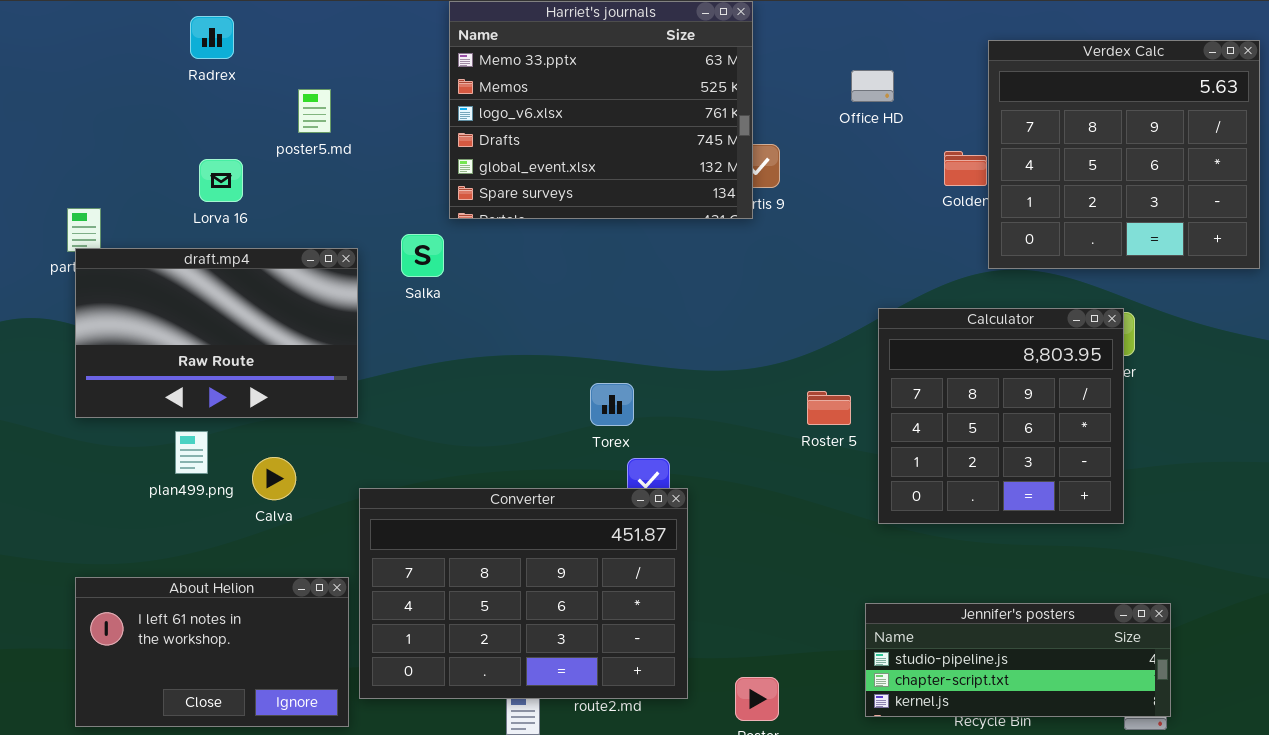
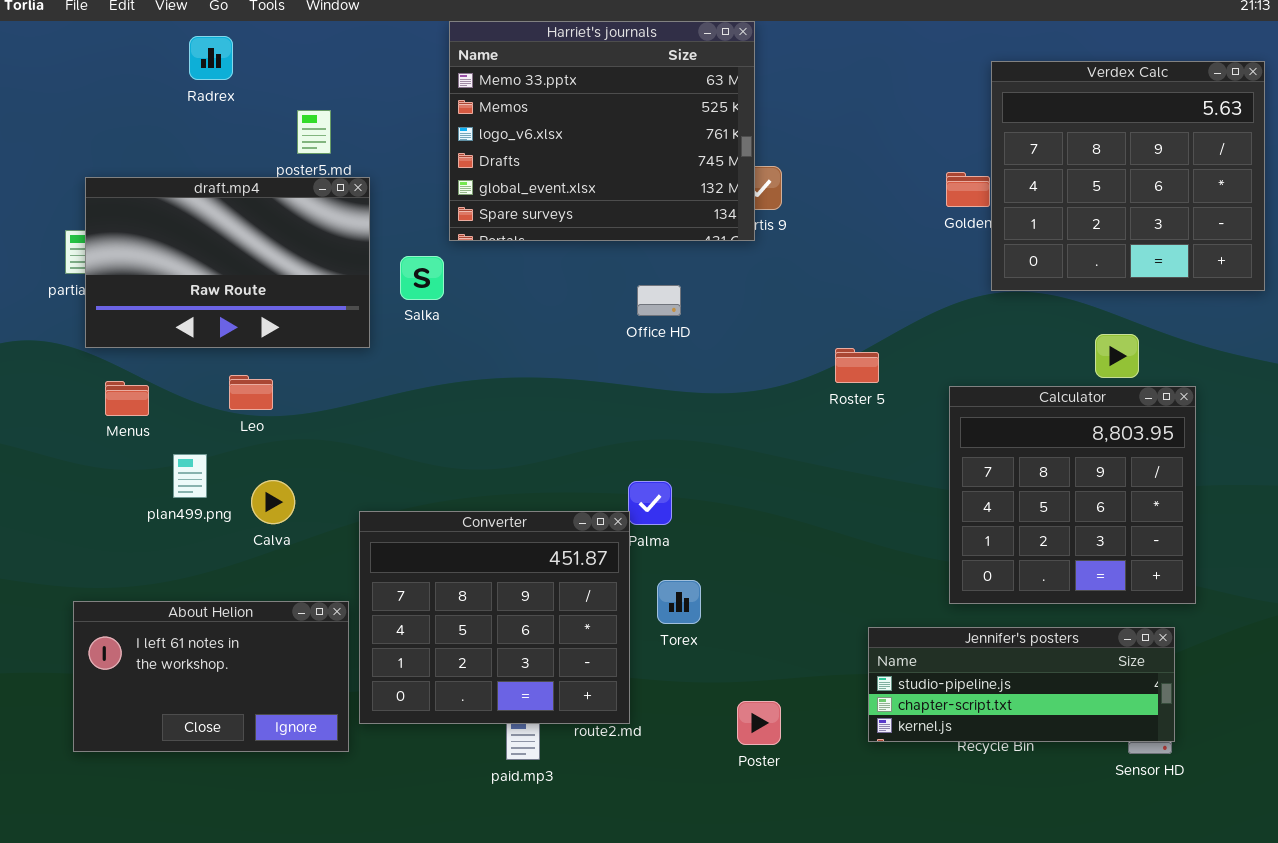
Office HD: [851,70,894,102] -> [637,285,681,316], moved
draft.mp4: [75,248,358,418] -> [85,177,370,348], moved
Calculator: [878,308,1124,524] -> [949,386,1196,604], moved
Torex: [590,383,634,426] -> [657,580,701,624], moved
Roster 5: [807,391,851,425] -> [835,348,879,383], moved
Converter: [359,488,688,699] -> [359,511,630,724], resized

